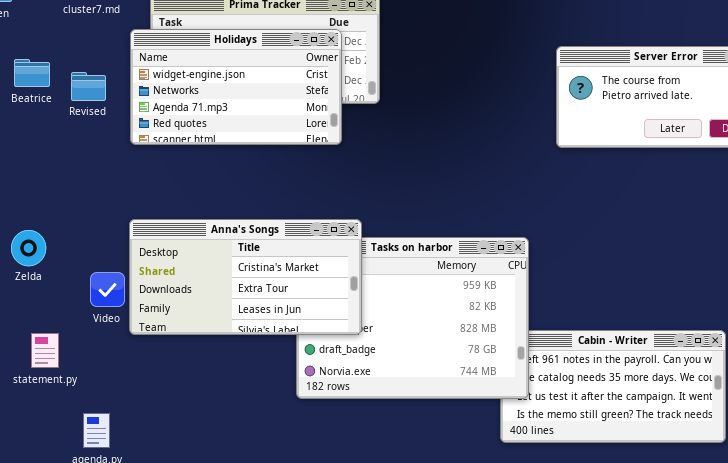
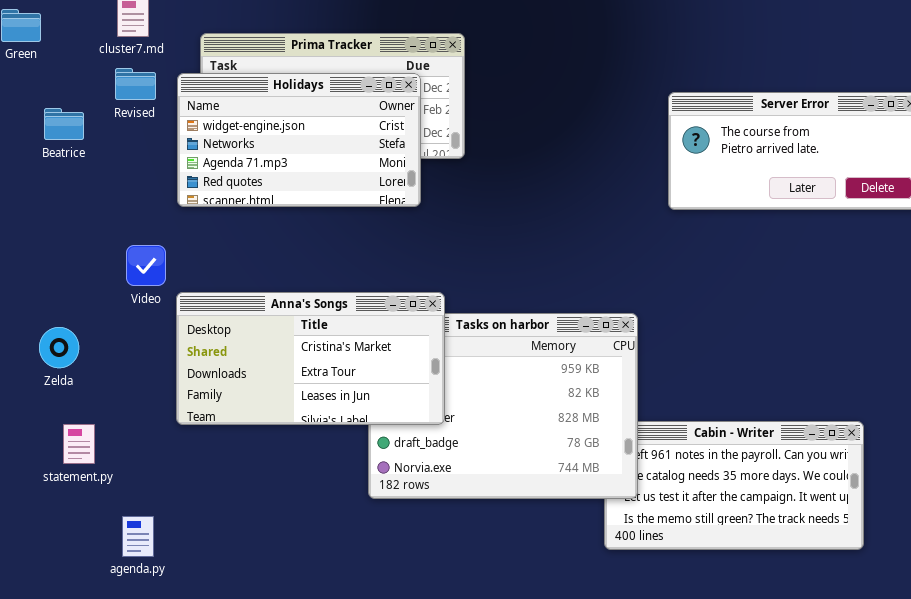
Revised: [71,72,106,101] -> [115,68,156,100], moved
Zelda: [11,230,46,266] -> [39,327,79,368], moved
Video: [90,272,125,307] -> [126,245,166,286], moved

